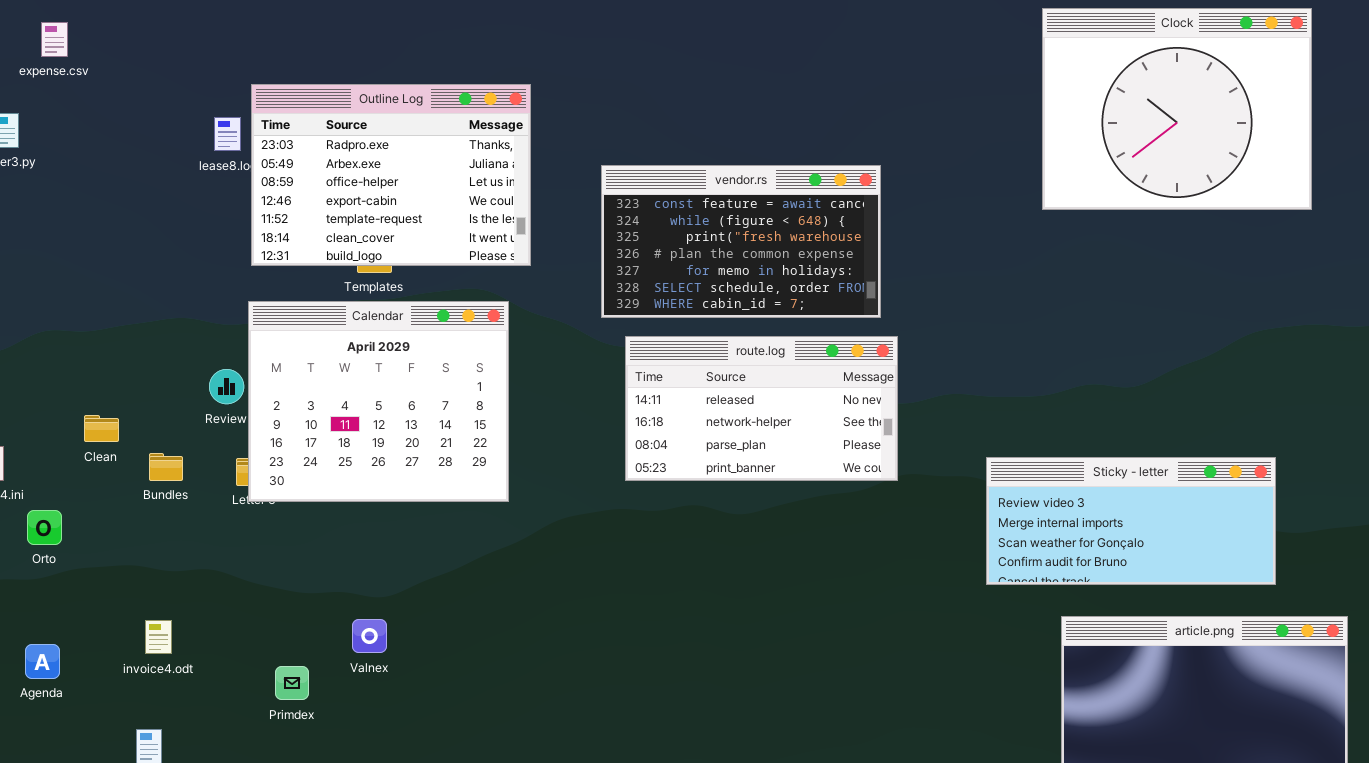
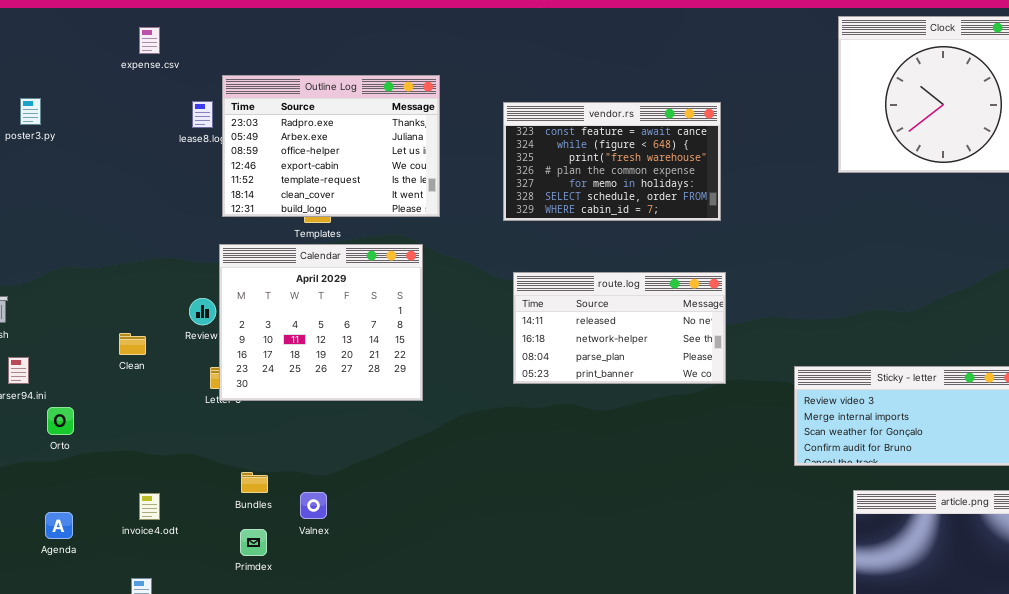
expense.csv: [41,22,68,57] -> [139,27,160,54], moved
vendor.rs: [601,165,881,318] -> [503,102,721,221], moved
Clean: [84,415,119,442] -> [119,333,146,355], moved
Bundles: [149,453,183,481] -> [241,472,268,493], moved

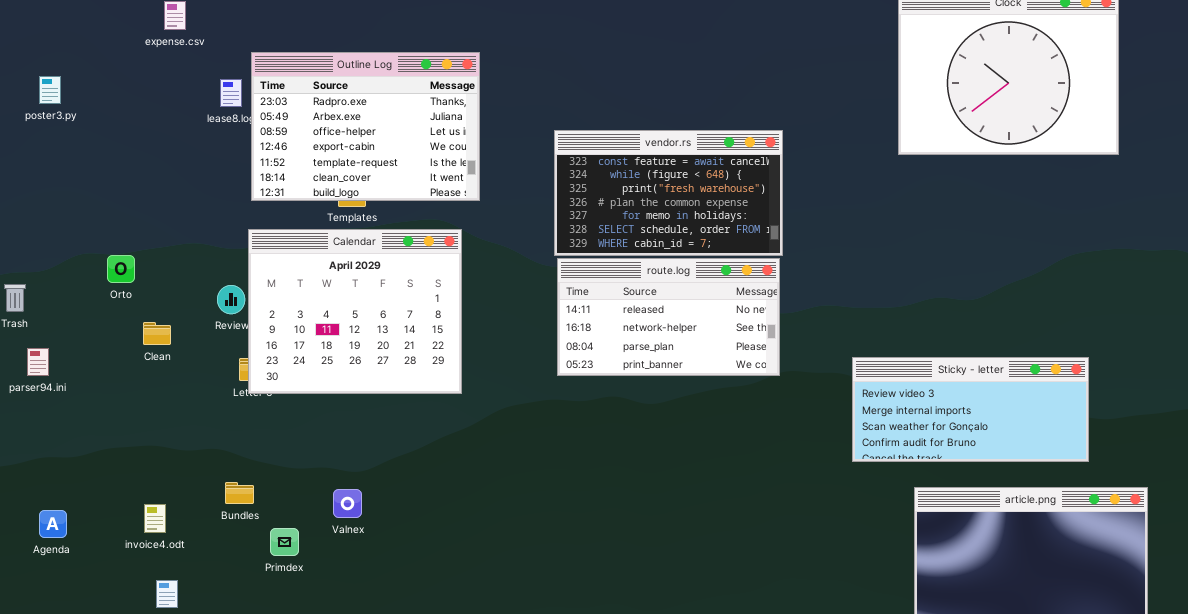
vendor.rs: [503,102,721,221] -> [554,130,783,256], moved
Orto: [47,407,74,435] -> [107,255,135,283], moved
Bundles: [241,472,268,493] -> [225,482,254,504], moved
invoice4.odt: [139,493,160,520] -> [144,504,166,533], moved
Agenda: [45,512,73,539] -> [39,510,67,538], moved

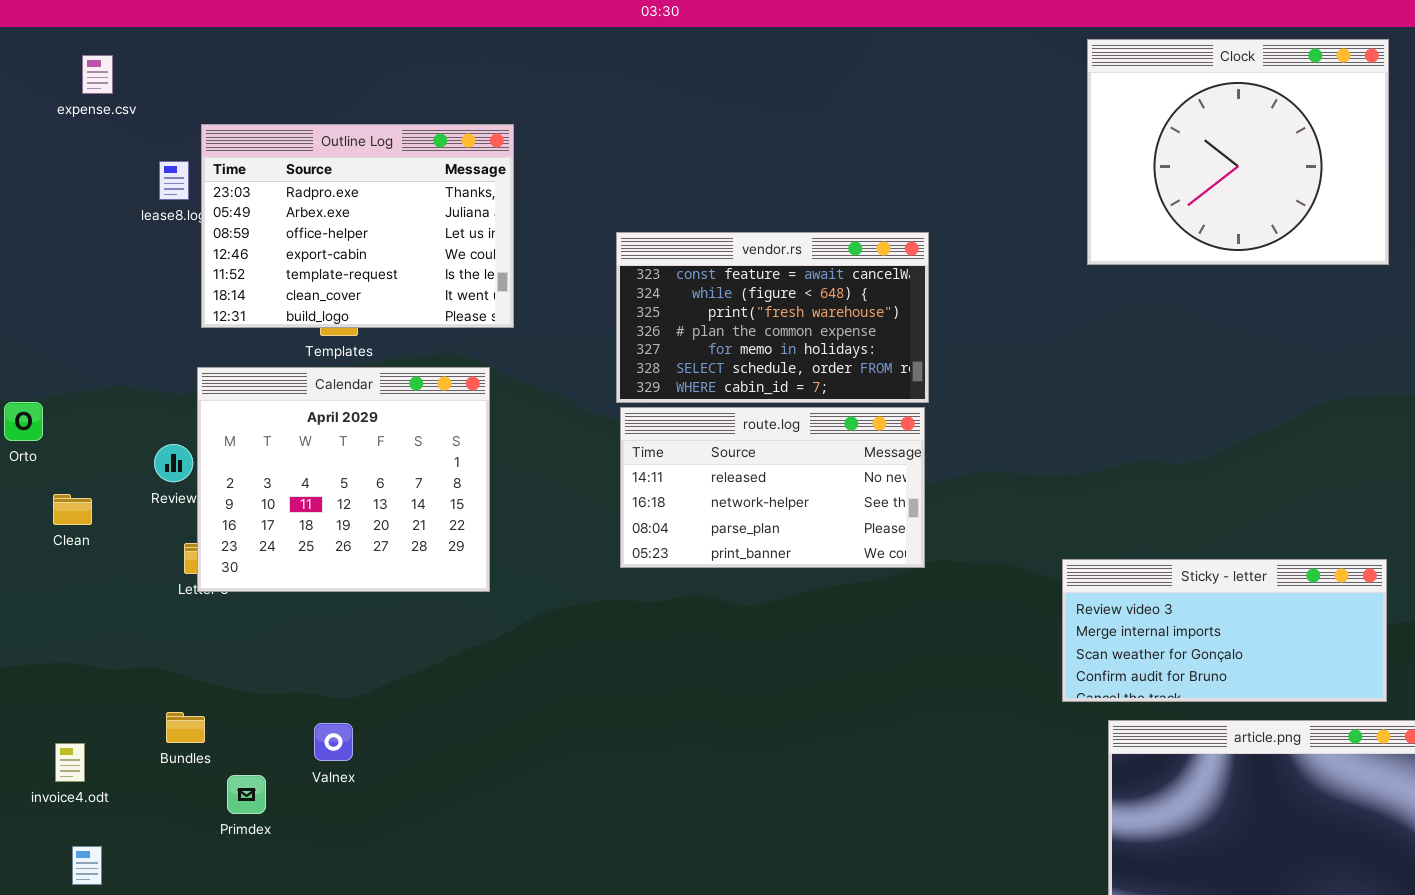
Sticky - letter: [852,357,1089,462] -> [1062,559,1387,702], moved

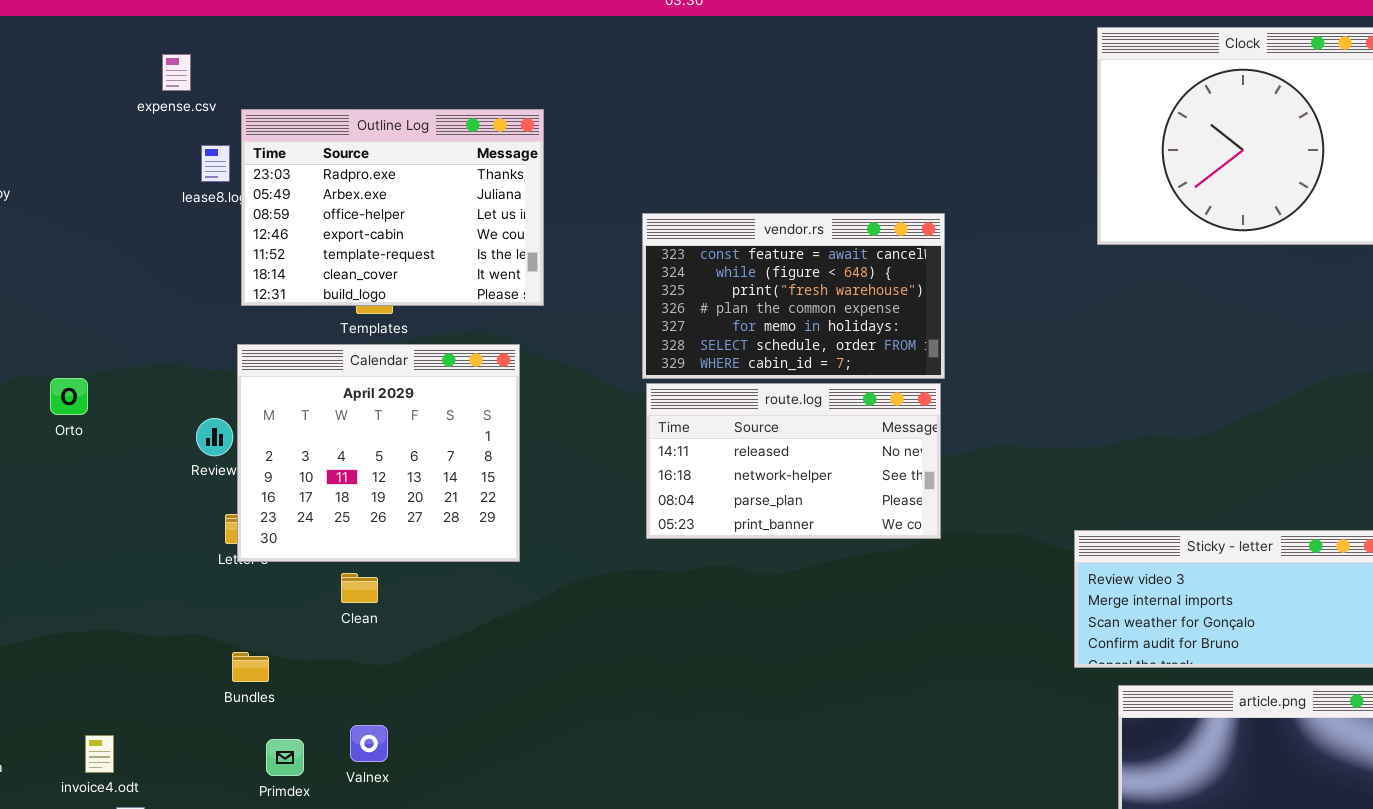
expense.csv: [82,55,113,94] -> [162,54,191,91], moved
Clean: [53,494,92,525] -> [341,573,378,603], moved
Bundles: [166,712,205,743] -> [232,652,269,682], moved
Valnex: [314,723,353,761] -> [350,725,388,762], moved
invoice4.odt: [55,743,85,782] -> [85,735,114,773], moved

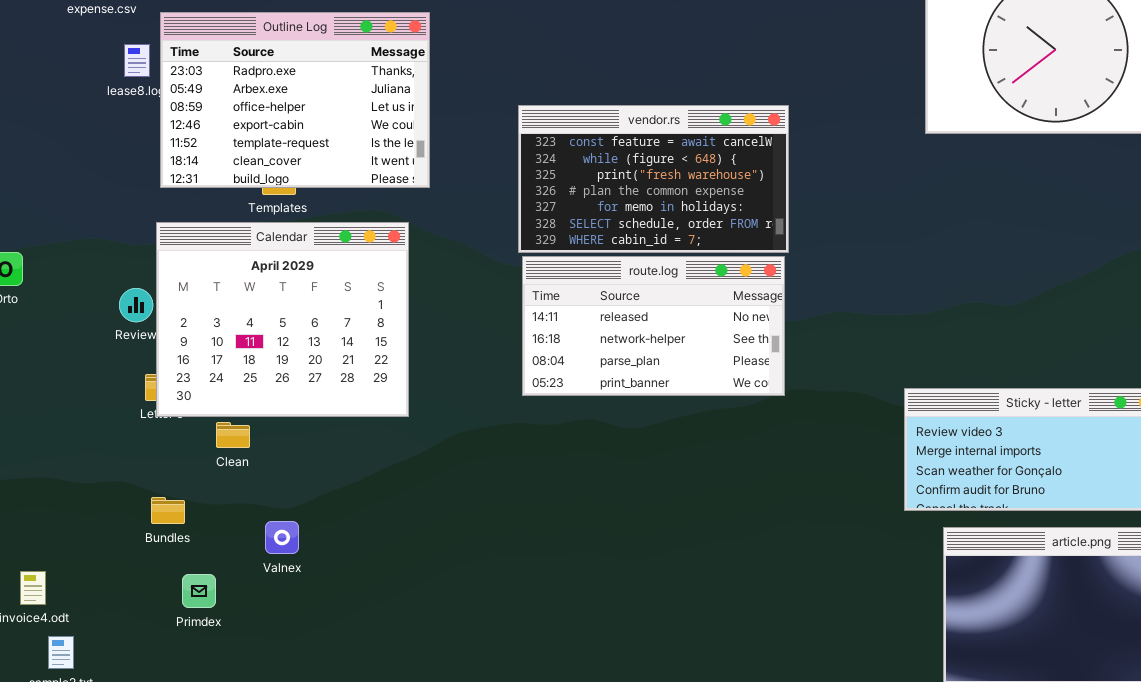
Clean: [341,573,378,603] -> [216,422,250,448], moved
Valnex: [350,725,388,762] -> [265,521,299,554], moved

